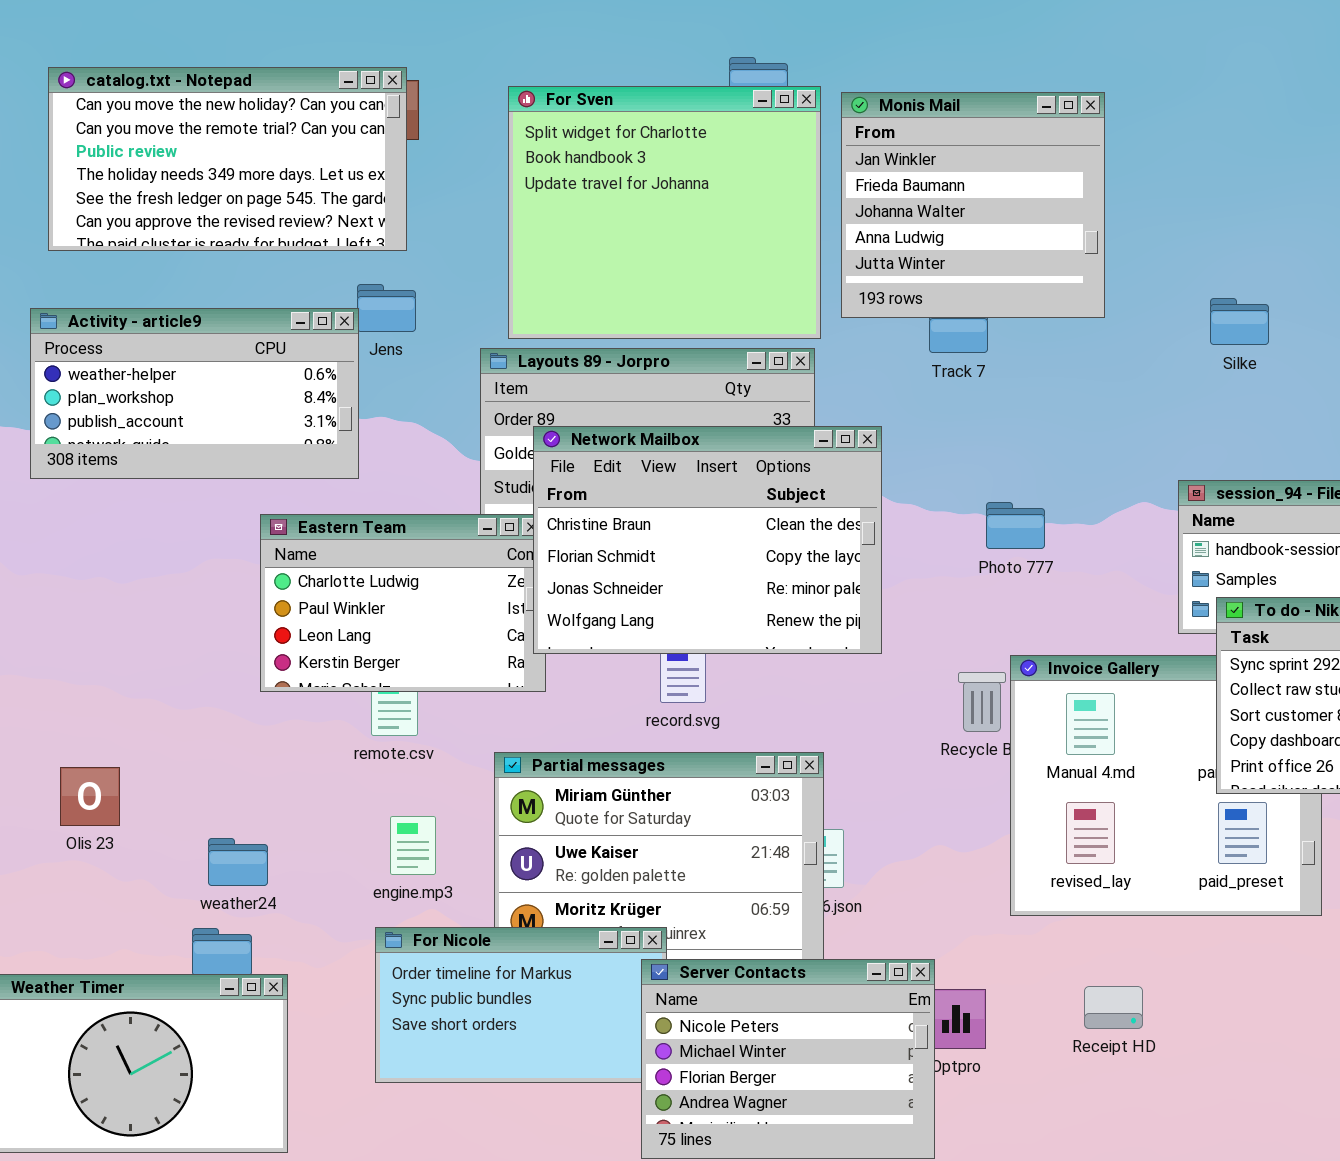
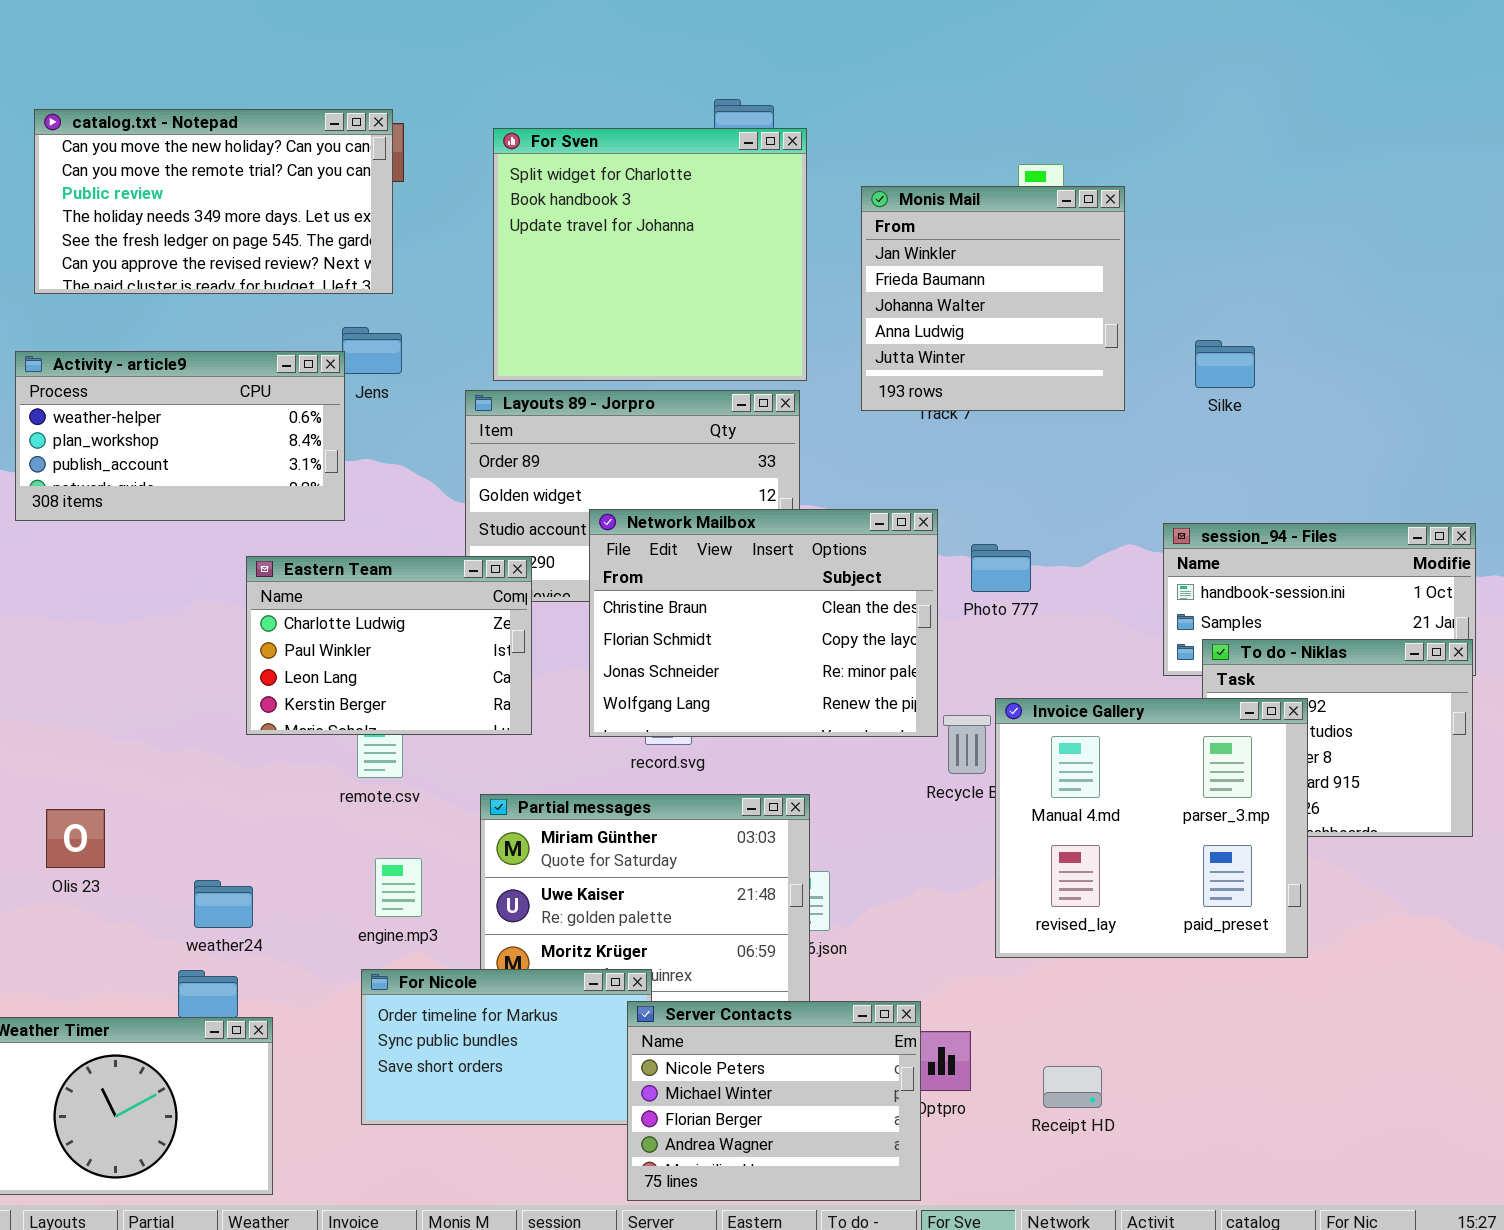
Monis Mail: [841,92,1105,318] -> [861,186,1125,411], moved
Network Mailbox: [533,426,882,654] -> [589,509,938,737], moved
Invoice Gallery: [1010,655,1322,916] -> [995,698,1308,958], raised
Receipt HD: [1084,986,1143,1029] -> [1043,1066,1102,1108], moved

